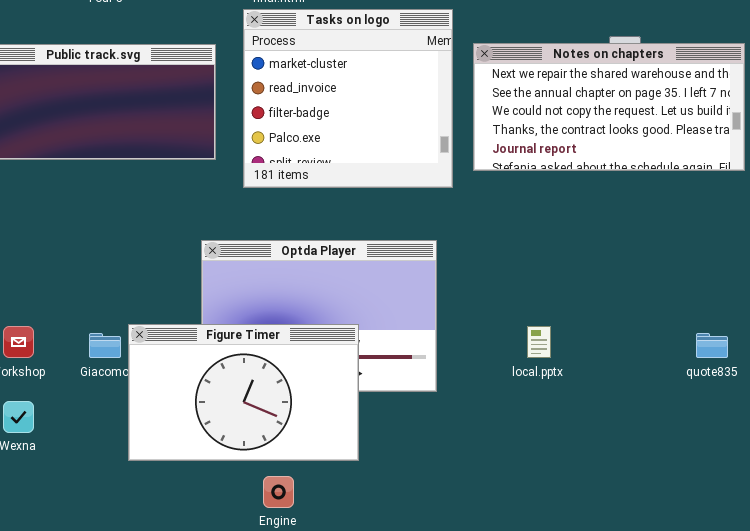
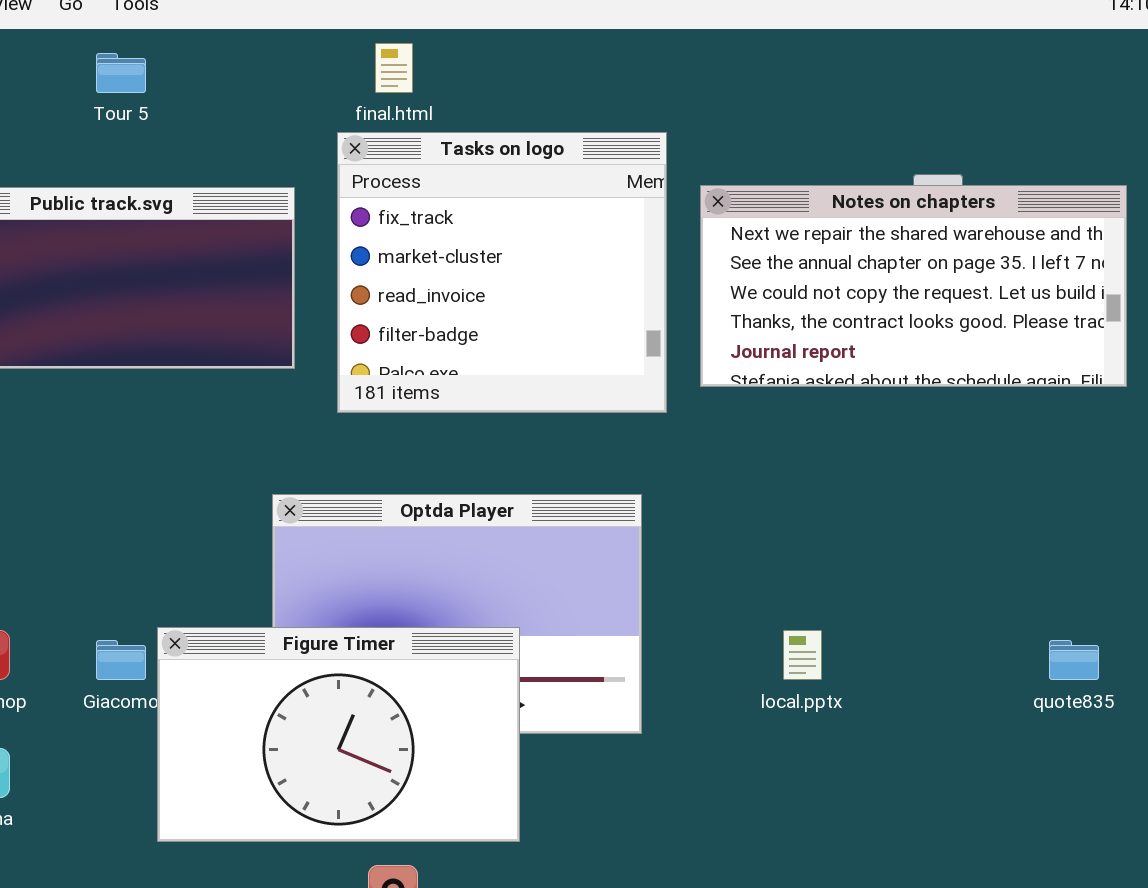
Tasks on logo: [243,9,453,188] -> [337,132,667,413], scrolled up 1 row

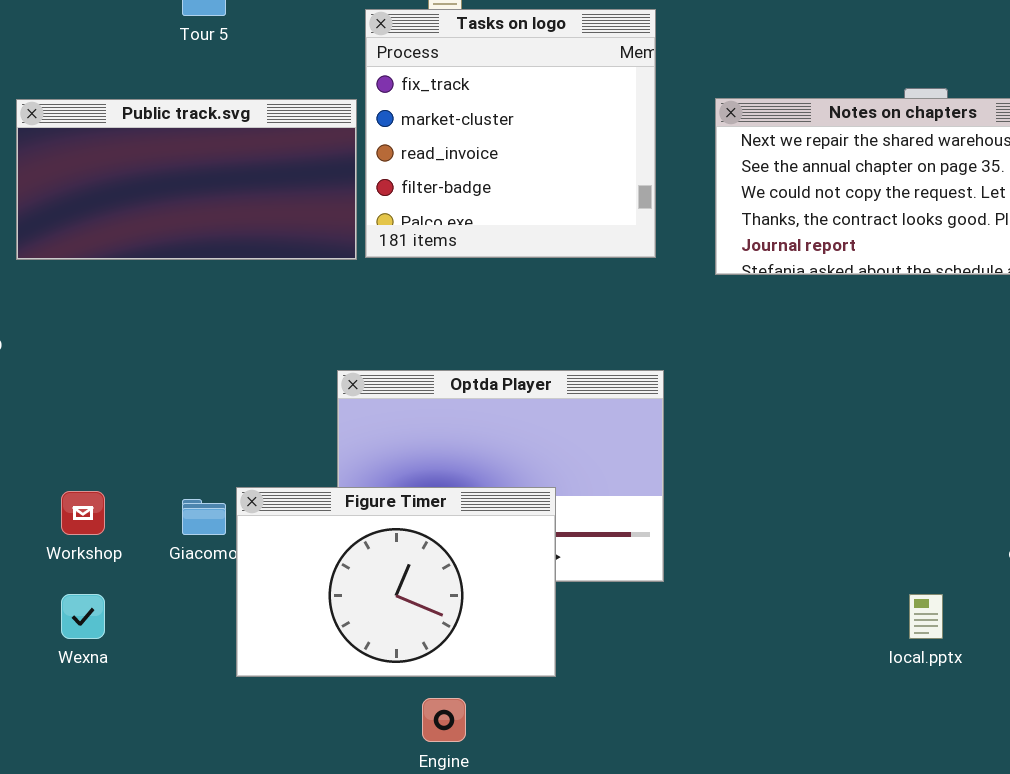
Tasks on logo: [337,132,667,413] -> [365,9,656,258], moved
local.pptx: [783,630,822,680] -> [909,594,943,639], moved

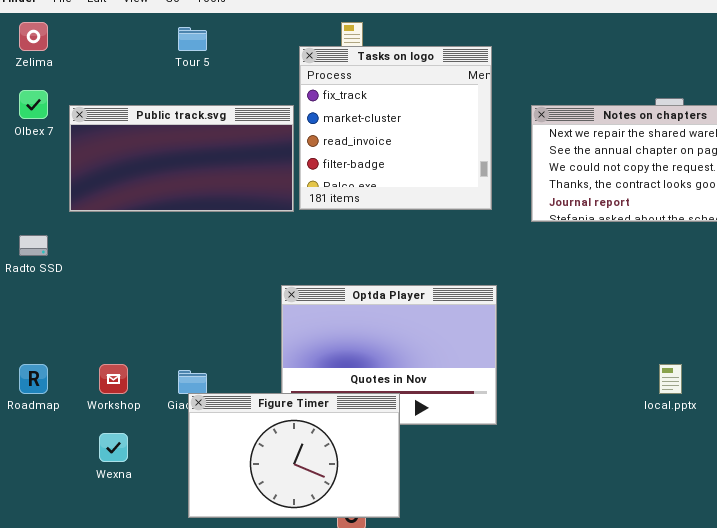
Figure Timer: [236,487,556,677] -> [188,393,400,518], moved
local.pptx: [909,594,943,639] -> [659,364,682,394], moved

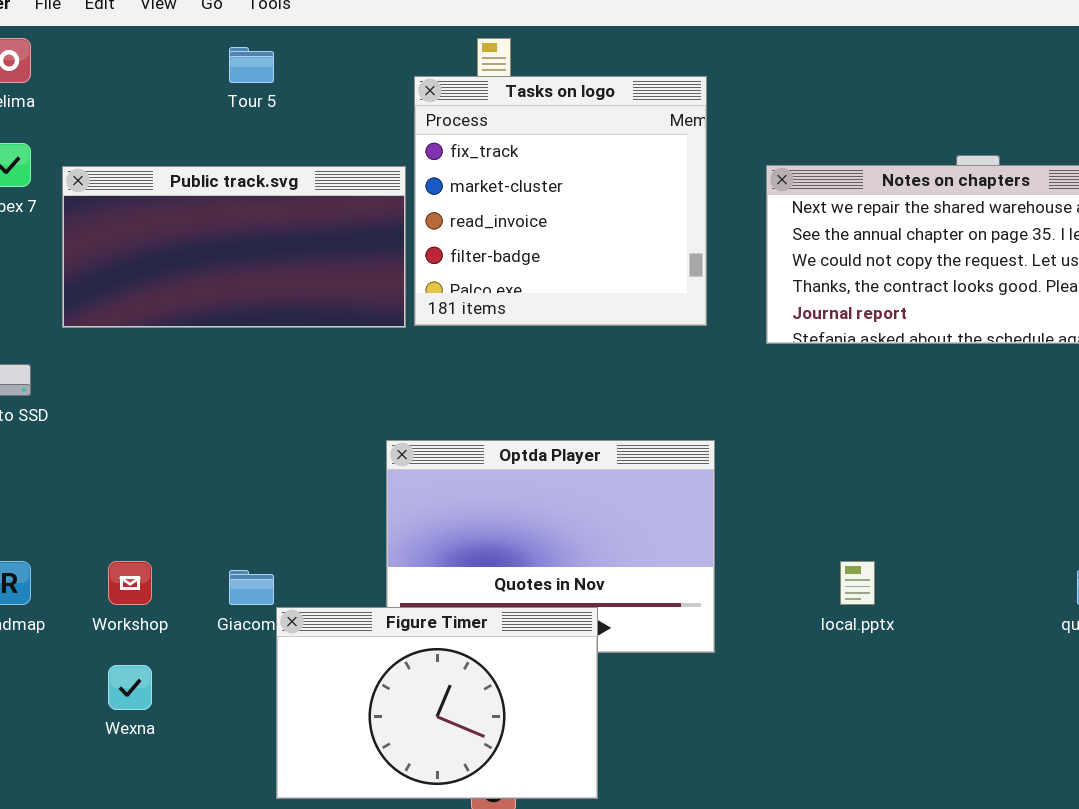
local.pptx: [659,364,682,394] -> [840,561,875,605], moved
Figure Timer: [188,393,400,518] -> [276,607,598,799], moved

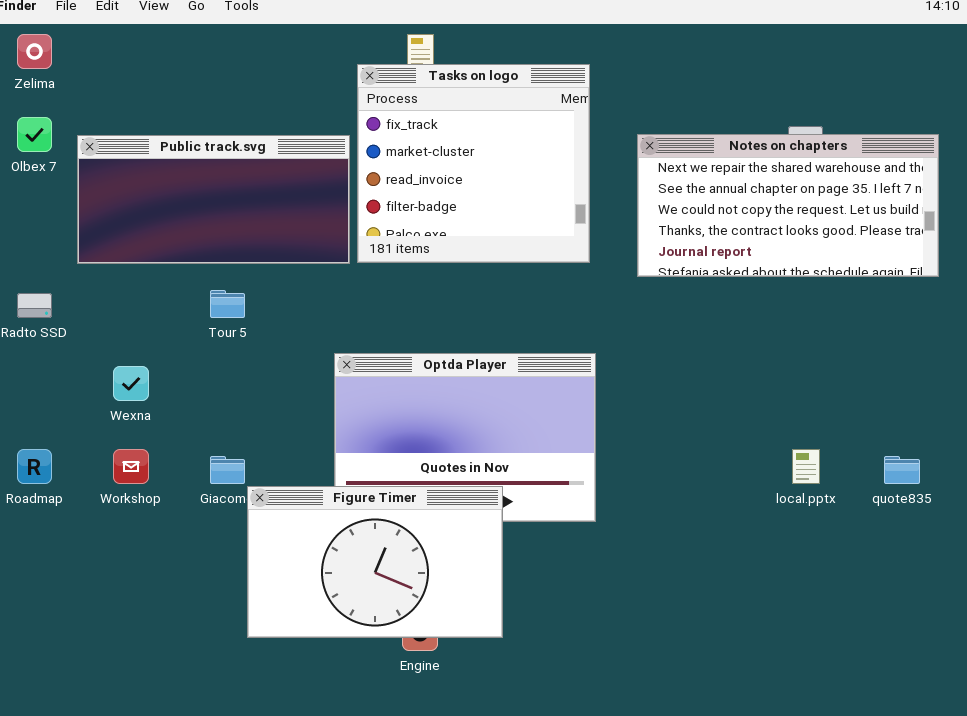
Tour 5: [229,47,274,83] -> [210,290,245,318], moved
local.pptx: [840,561,875,605] -> [792,449,820,484], moved
Wexna: [108,665,152,710] -> [113,366,149,401], moved

